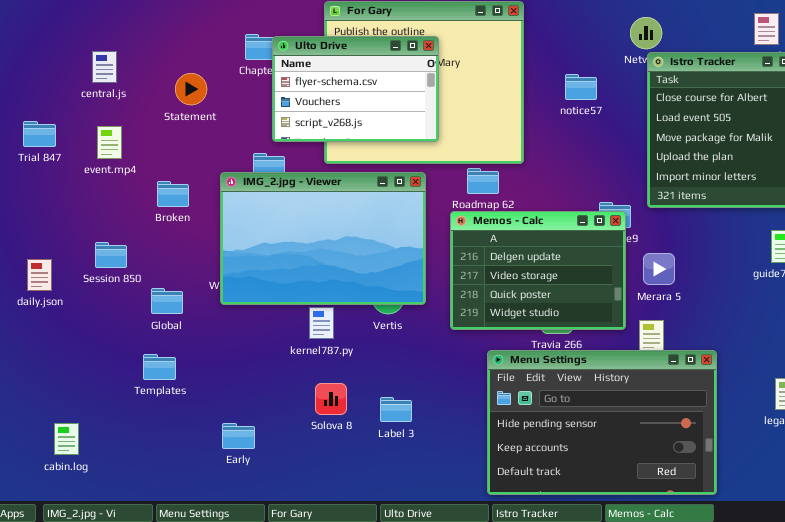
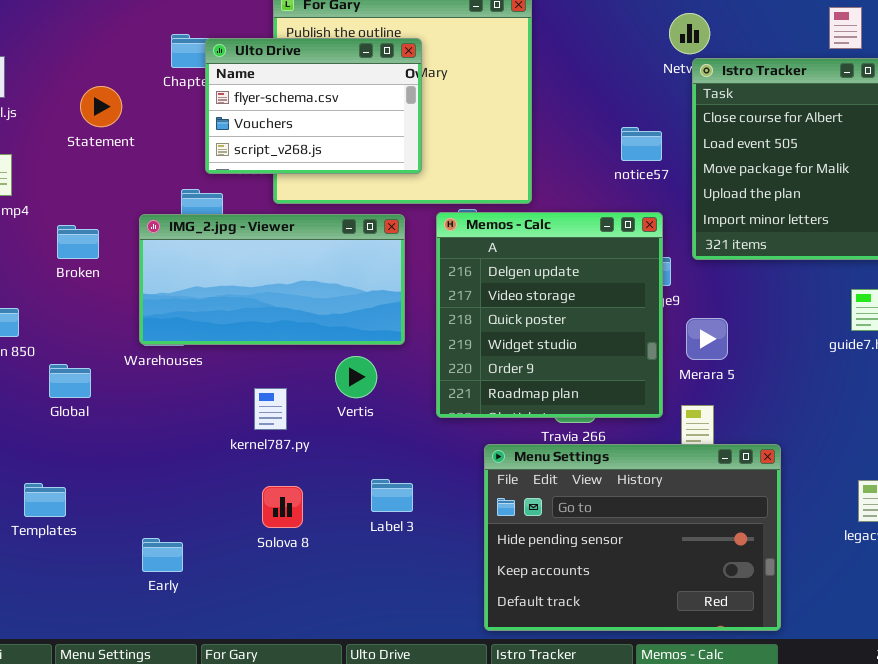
notice57: [565,74,597,100] -> [621,127,662,161], moved
IMG_2.jpg - Viewer: [220,172,426,305] -> [139,214,405,345], resized
Memos - Calc: [450,211,626,330] -> [436,212,663,418], resized
Templates: [143,354,176,380] -> [24,483,66,517], moved
Label 3: [380,397,412,422] -> [371,479,413,512], moved

